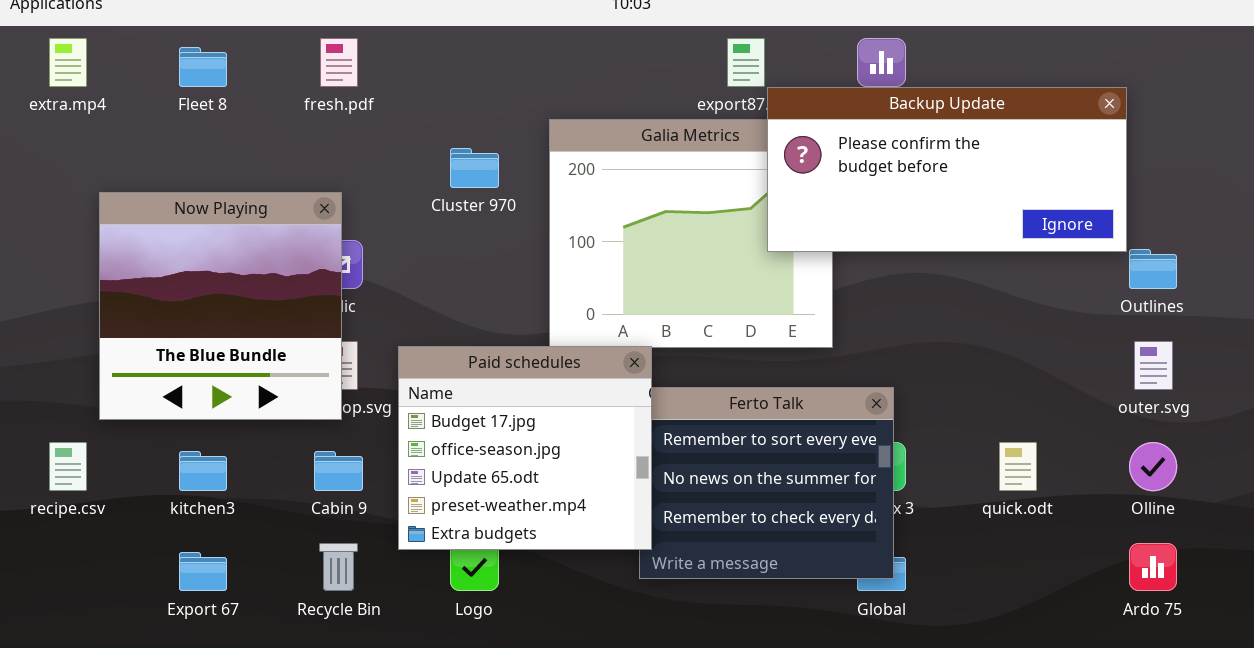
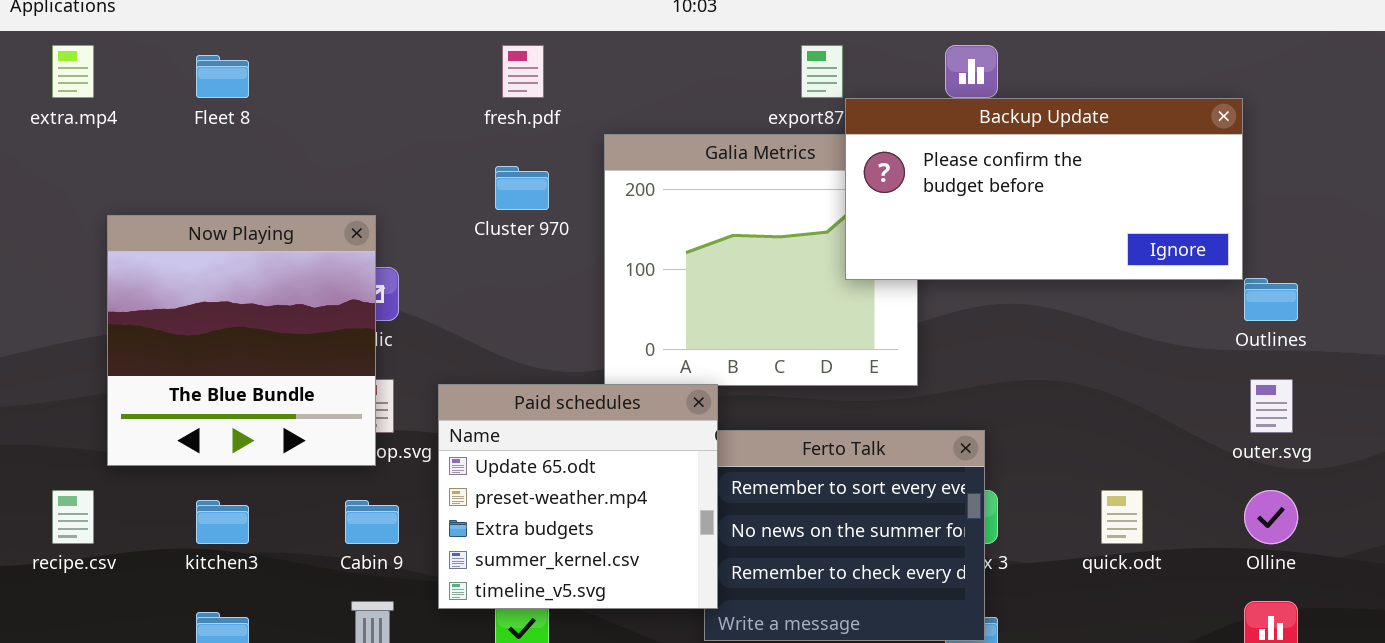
fresh.pdf: [320,38,358,87] -> [502,45,544,98], moved
Paid schedules: [398,346,652,550] -> [438,384,718,609], scrolled down 2 rows

